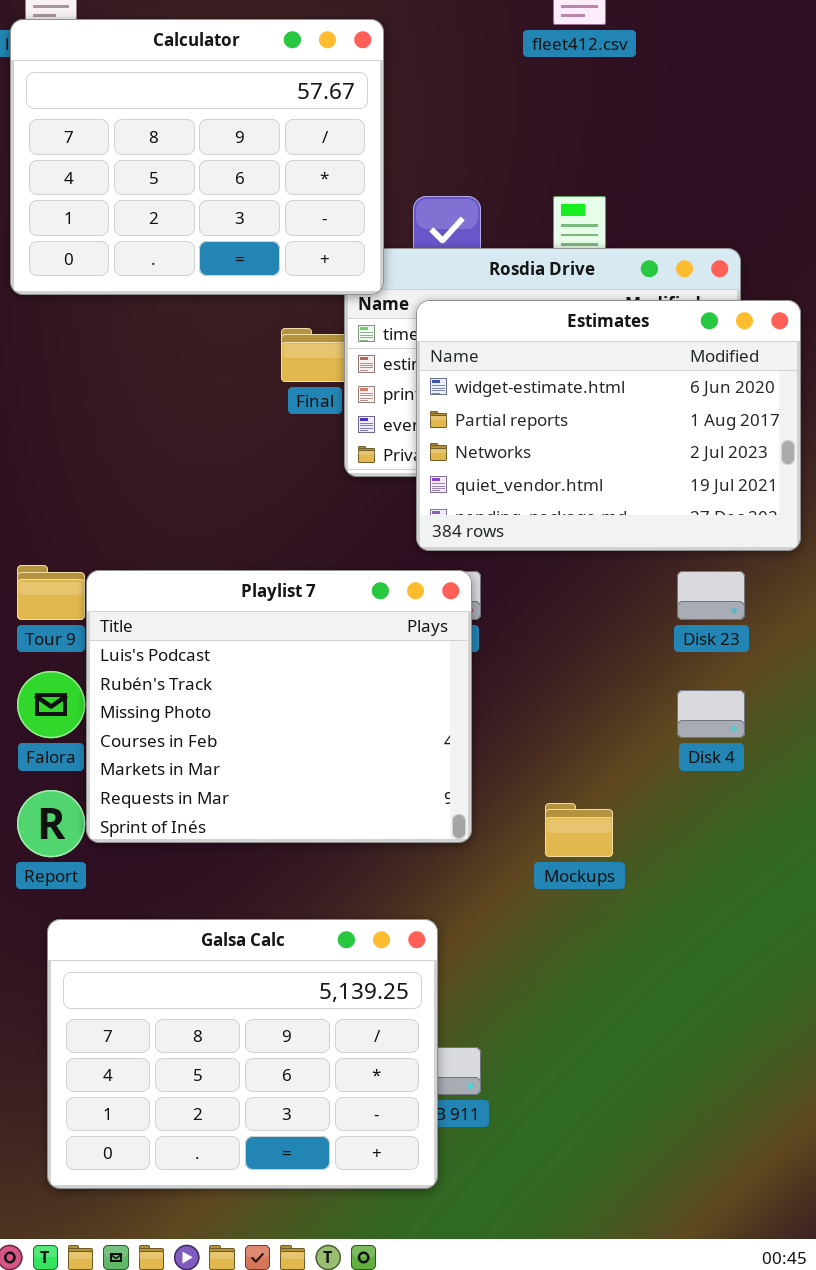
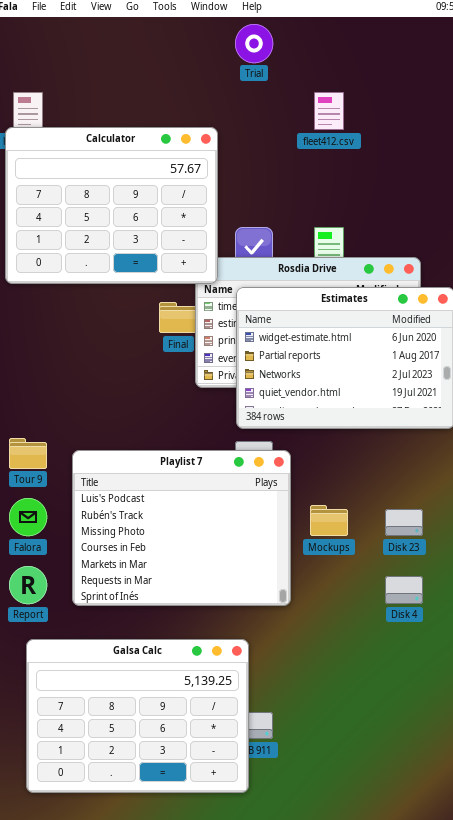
Playlist 7: [86,570,472,843] -> [72,450,291,606], moved
Disk 23: [677,571,745,620] -> [385,509,423,536], moved
Disk 4: [677,690,745,738] -> [385,576,423,604], moved
Mockups: [545,803,613,857] -> [310,505,348,536], moved

